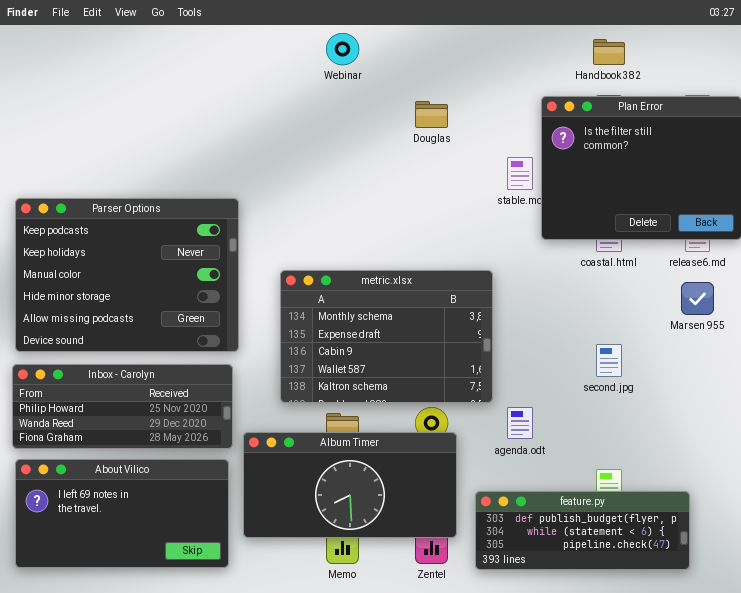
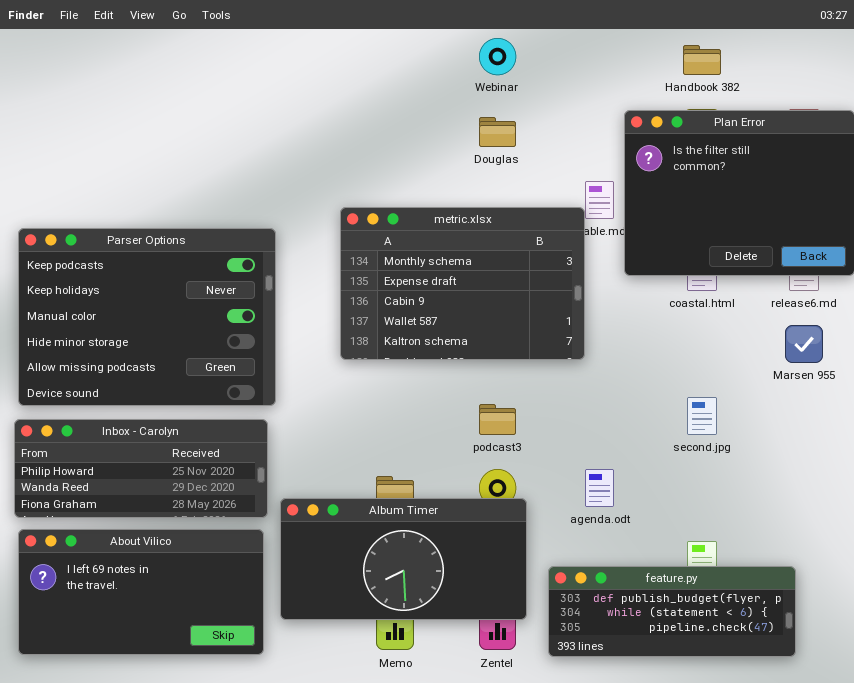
Webinar: [326,33,359,65] -> [479,38,516,75], moved
metric.xlsx: [280,270,493,403] -> [340,207,585,360], moved

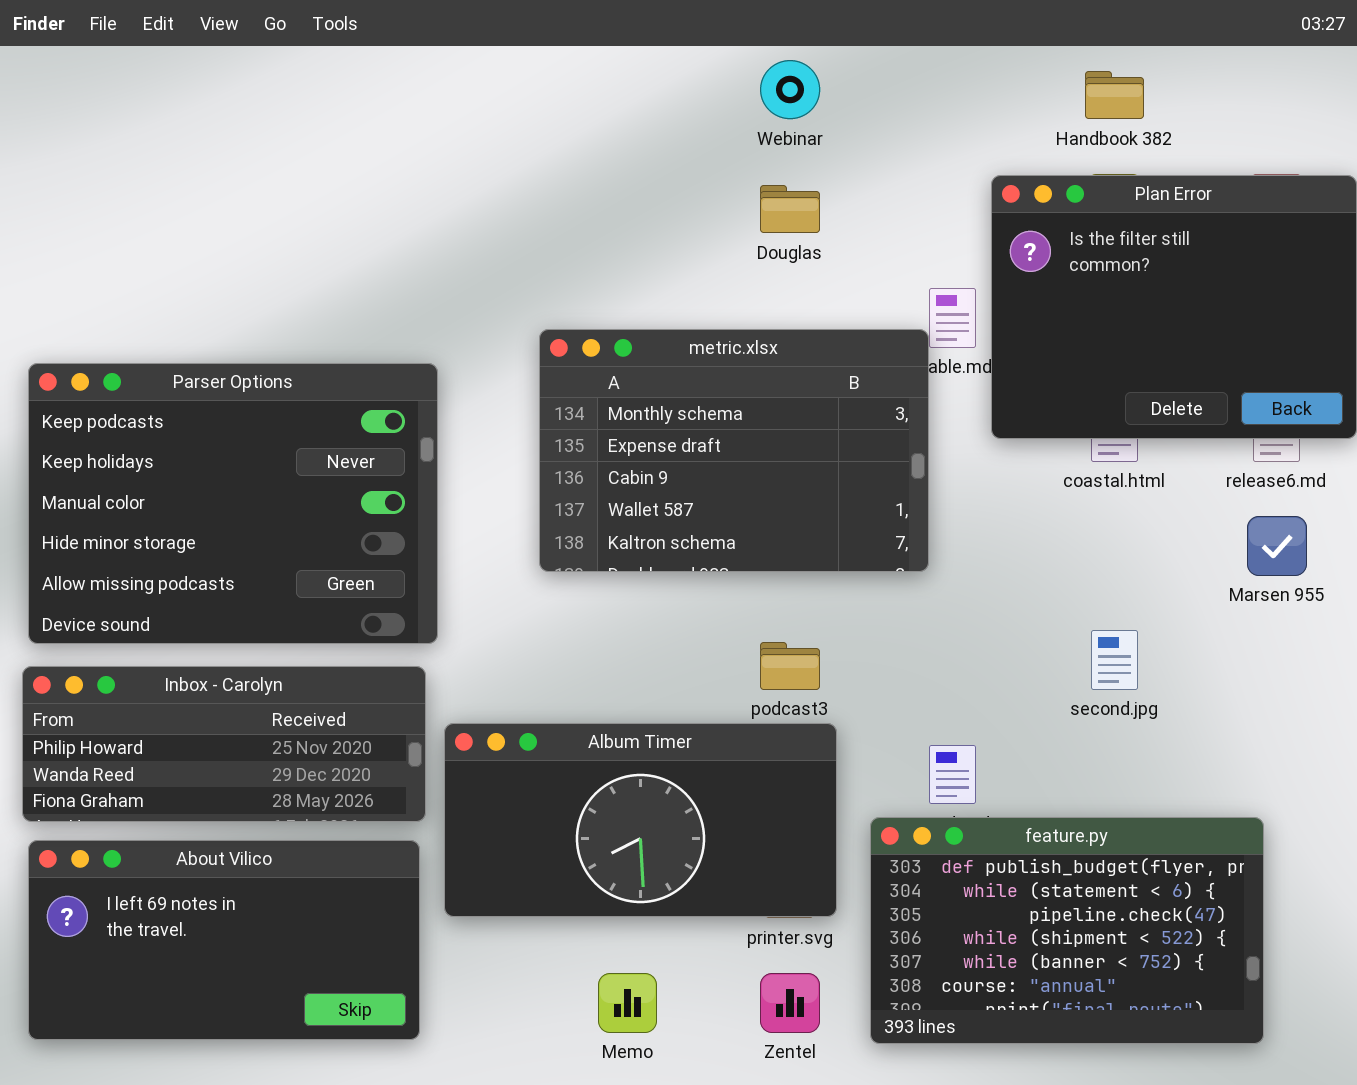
Album Timer: [280,498,527,620] -> [444,723,837,917], moved
feature.py: [548,566,796,657] -> [870,817,1264,1044], resized

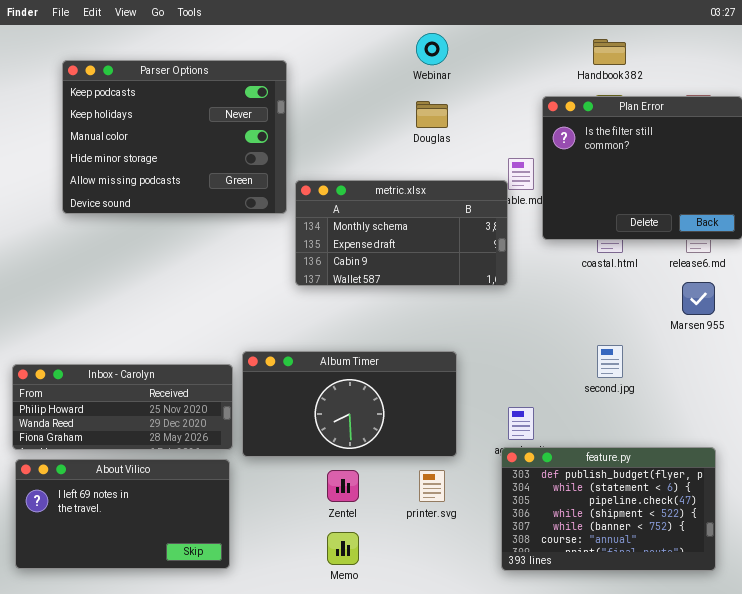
metric.xlsx: [539,329,929,572] -> [295,180,508,286], resized
Parser Options: [28,363,438,644] -> [62,60,287,214], moved
Album Timer: [444,723,837,917] -> [242,351,457,457], moved
feature.py: [870,817,1264,1044] -> [501,447,716,571], moved
Zentel: [760,973,820,1033] -> [327,470,359,502], moved

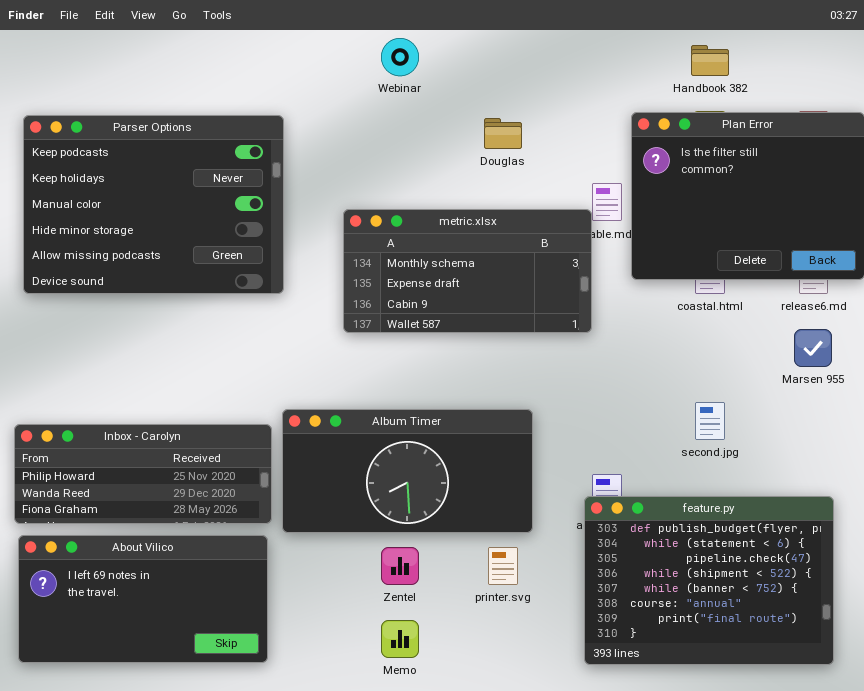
Webinar: [416,33,448,65] -> [381,38,419,76], moved
Parser Options: [62,60,287,214] -> [23,115,284,294], moved
feature.py: [501,447,716,571] -> [584,496,834,665], resized

